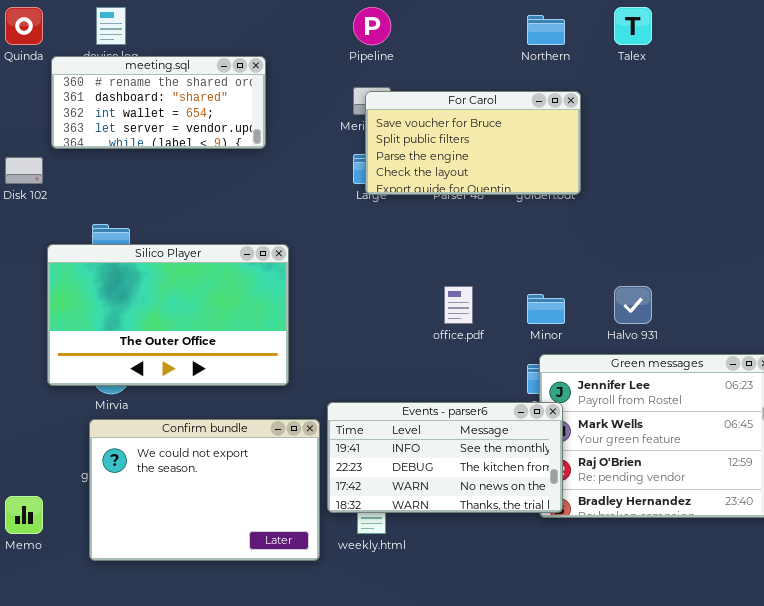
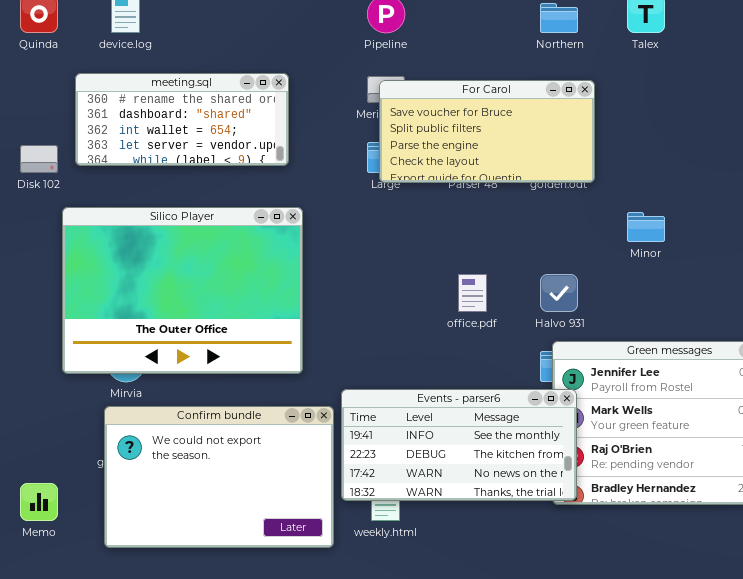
meeting.sql: [51,56,266,149] -> [75,73,289,166], moved
Silico Player: [47,244,289,386] -> [62,207,303,374], resized
Halvo 931: [614,286,652,324] -> [540,274,578,312], moved
Minor: [527,294,565,324] -> [627,212,665,242], moved

